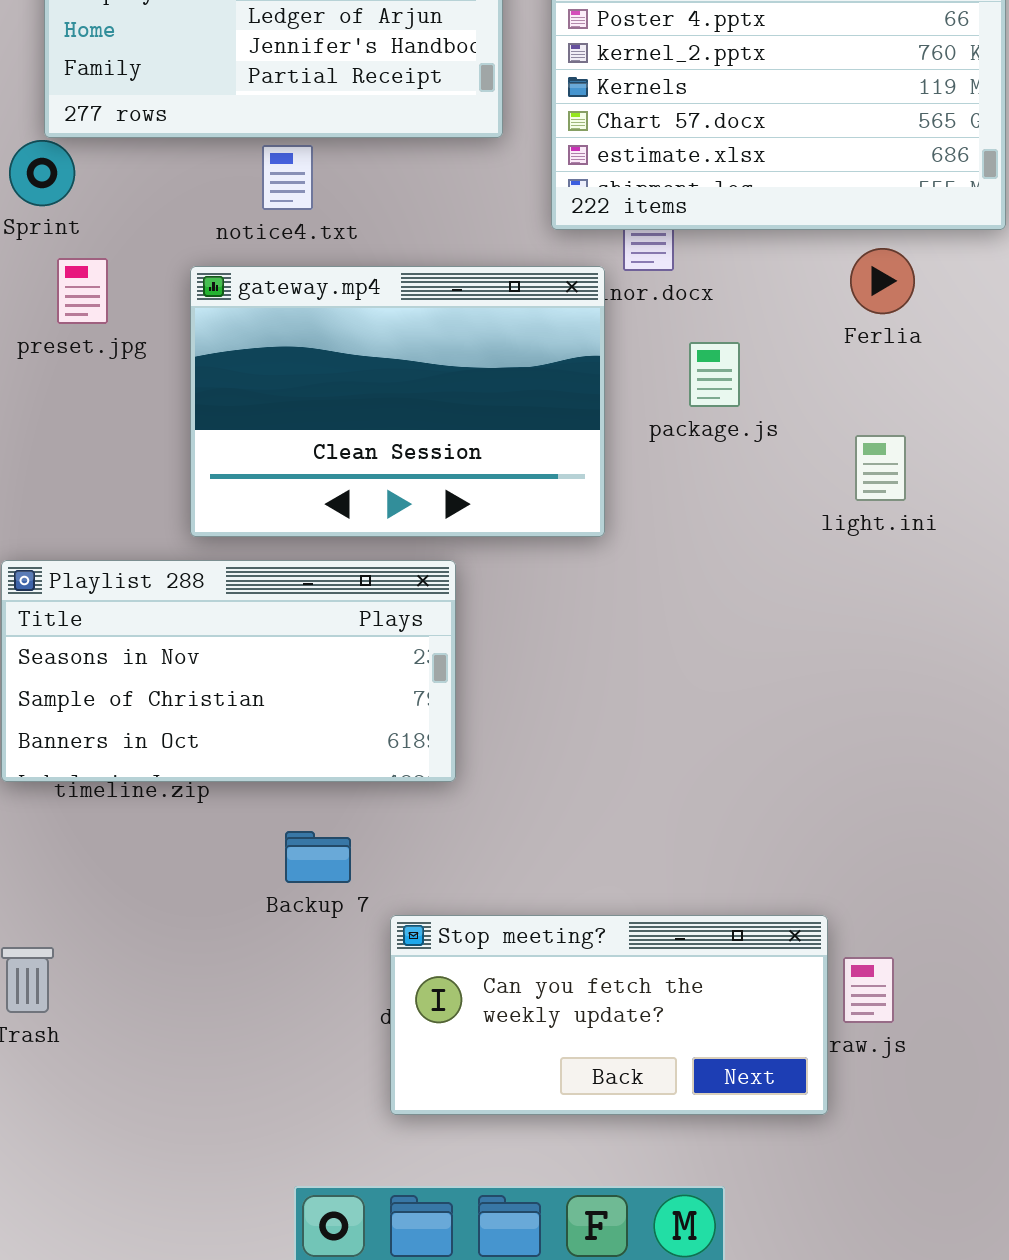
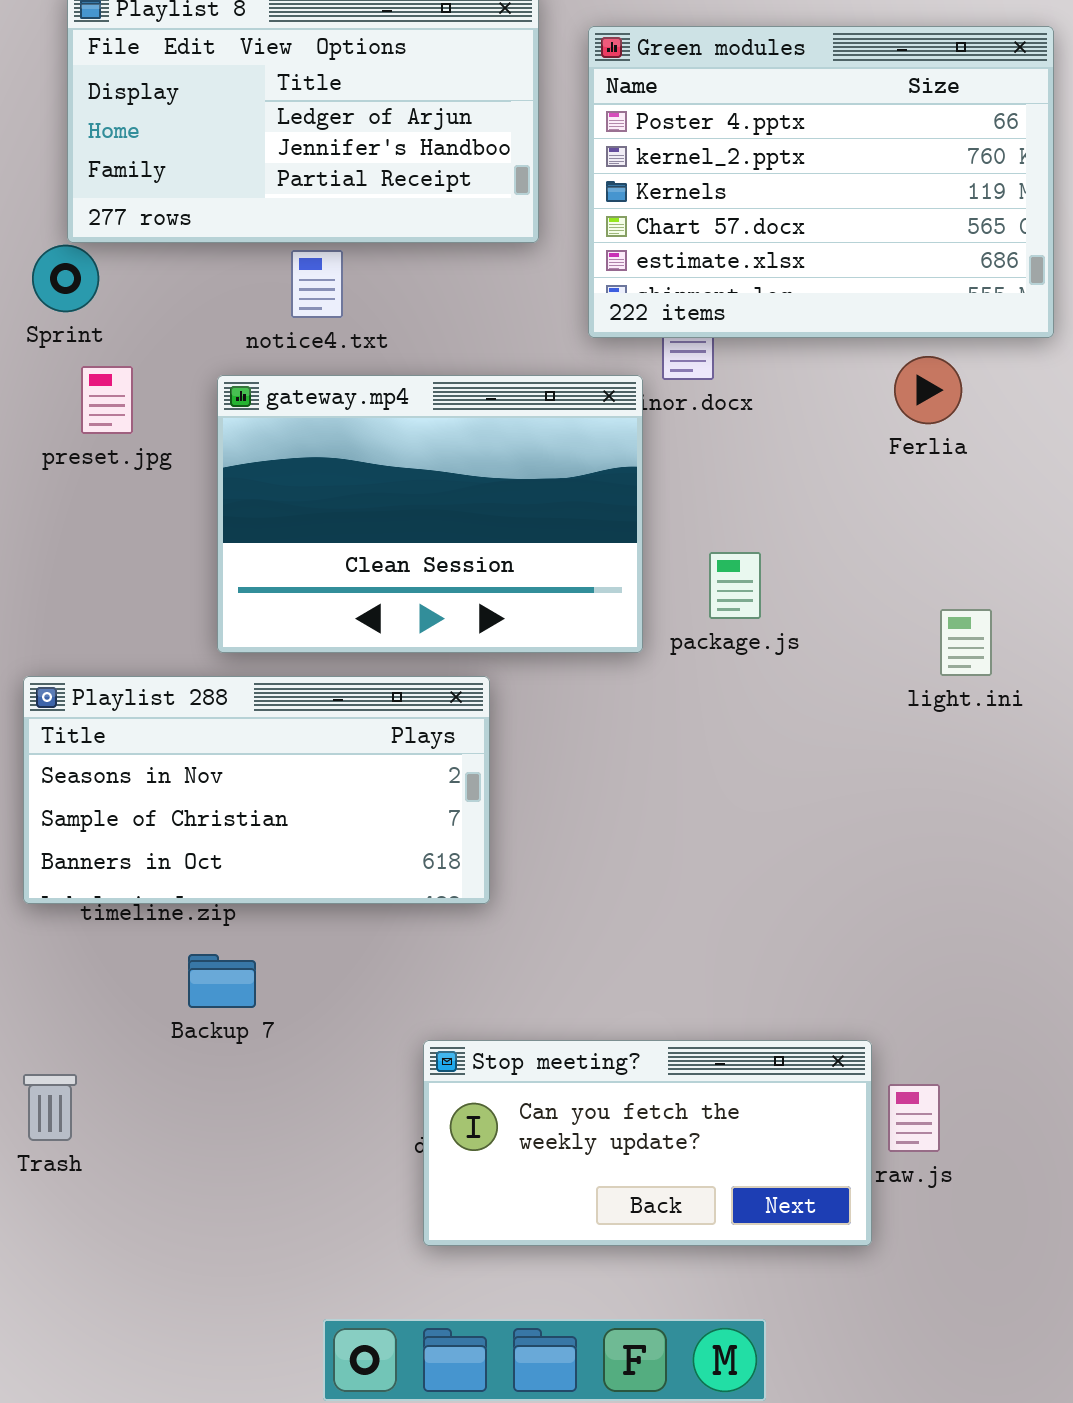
package.js: [689,342,740,407] -> [709,552,761,619], moved
light.ini: [855,435,906,501] -> [940,609,992,676], moved
Backup 7: [285,831,351,883] -> [188,954,256,1008], moved

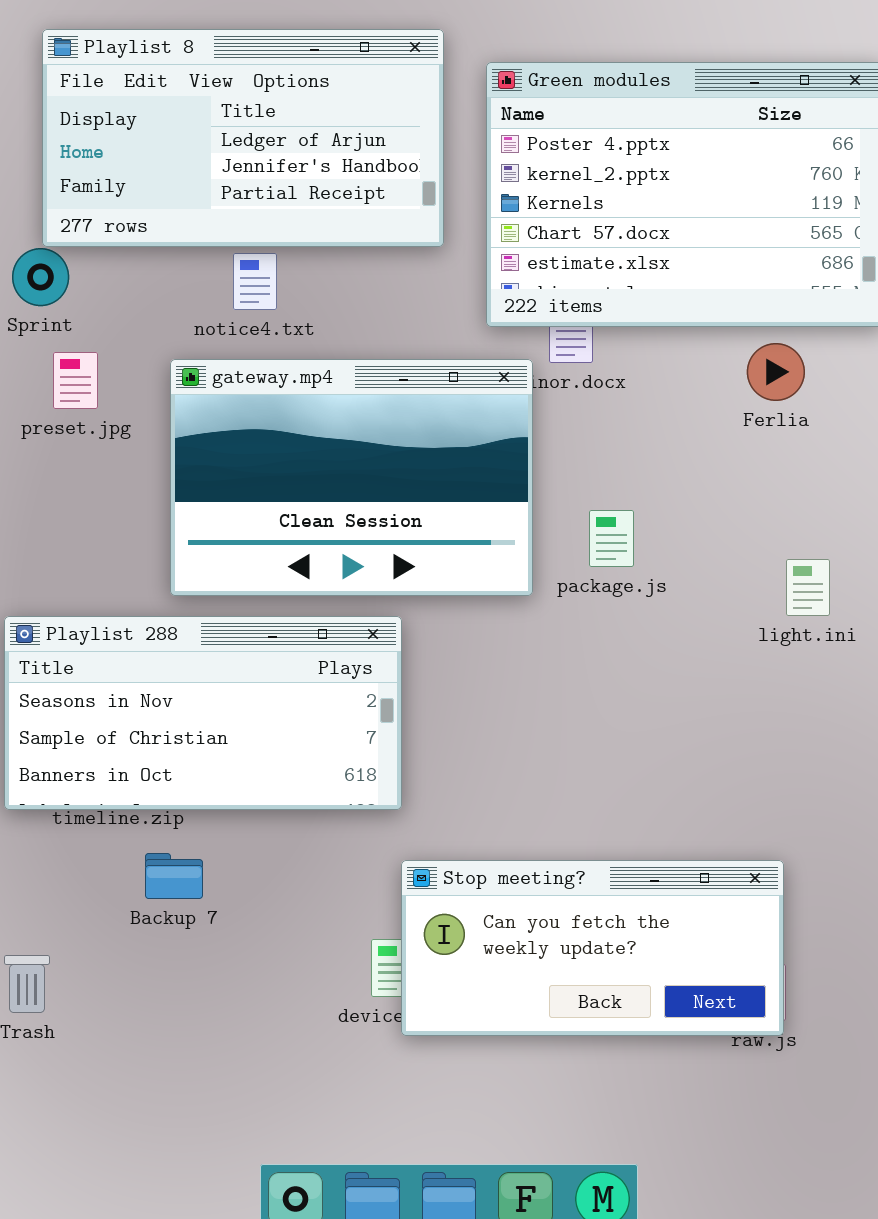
Stop meeting?: [423,1040,872,1246] -> [401,860,784,1036], moved

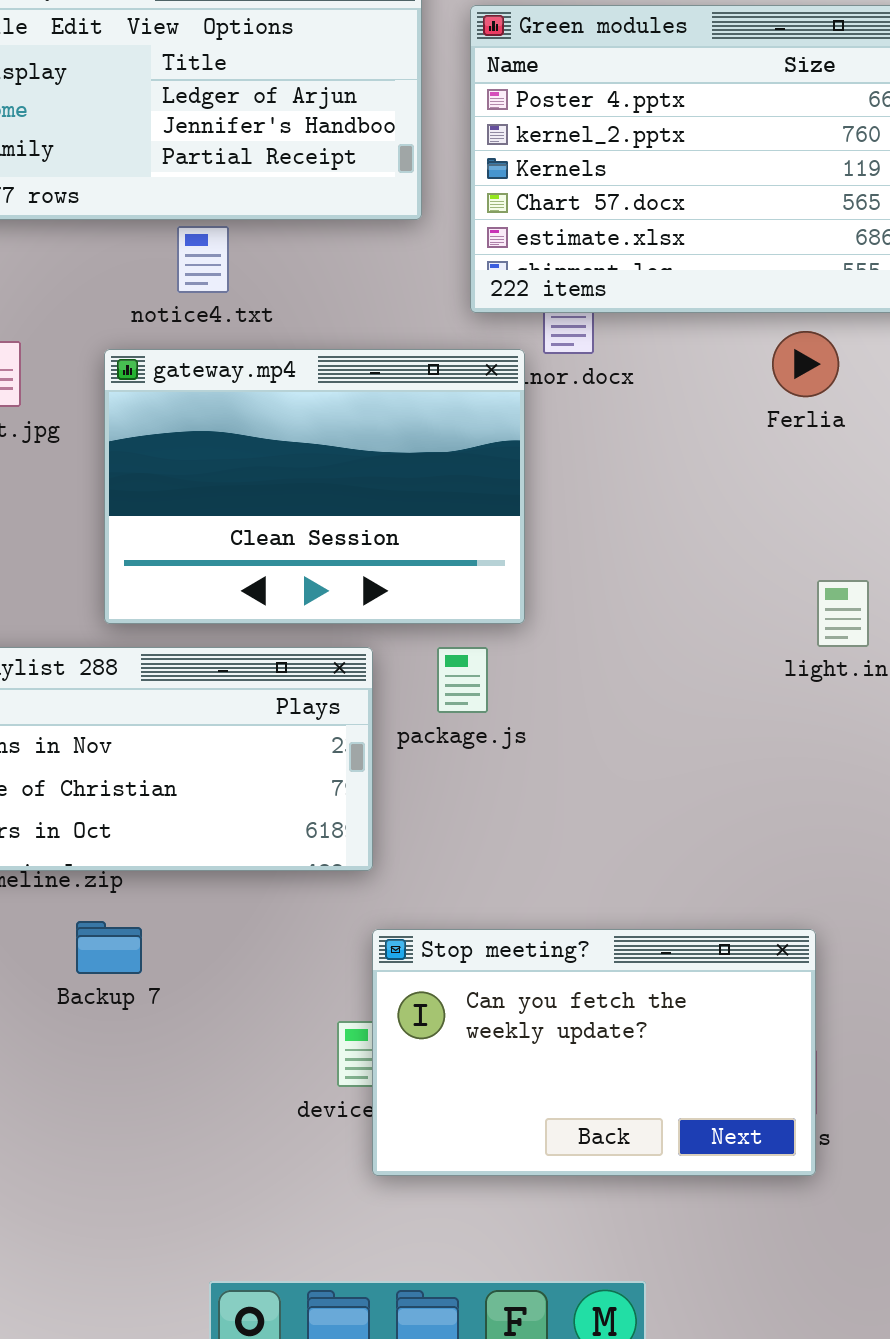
package.js: [589,510,634,567] -> [437,647,488,713], moved
Stop meeting?: [401,860,784,1036] -> [372,929,816,1176], resized

